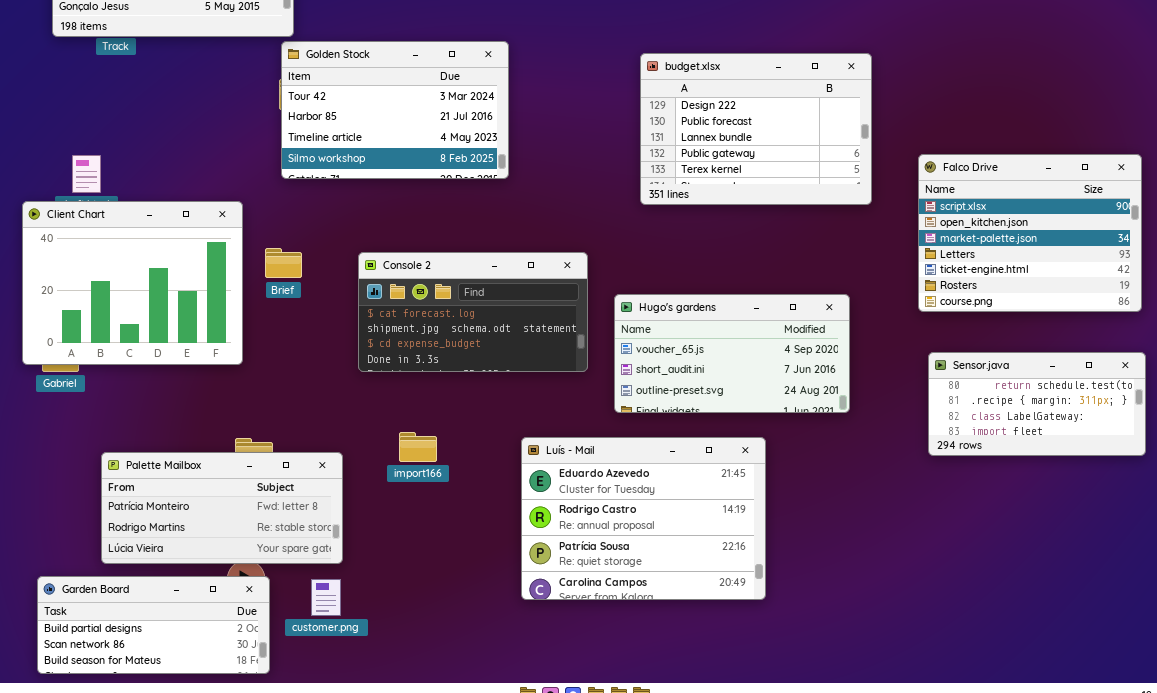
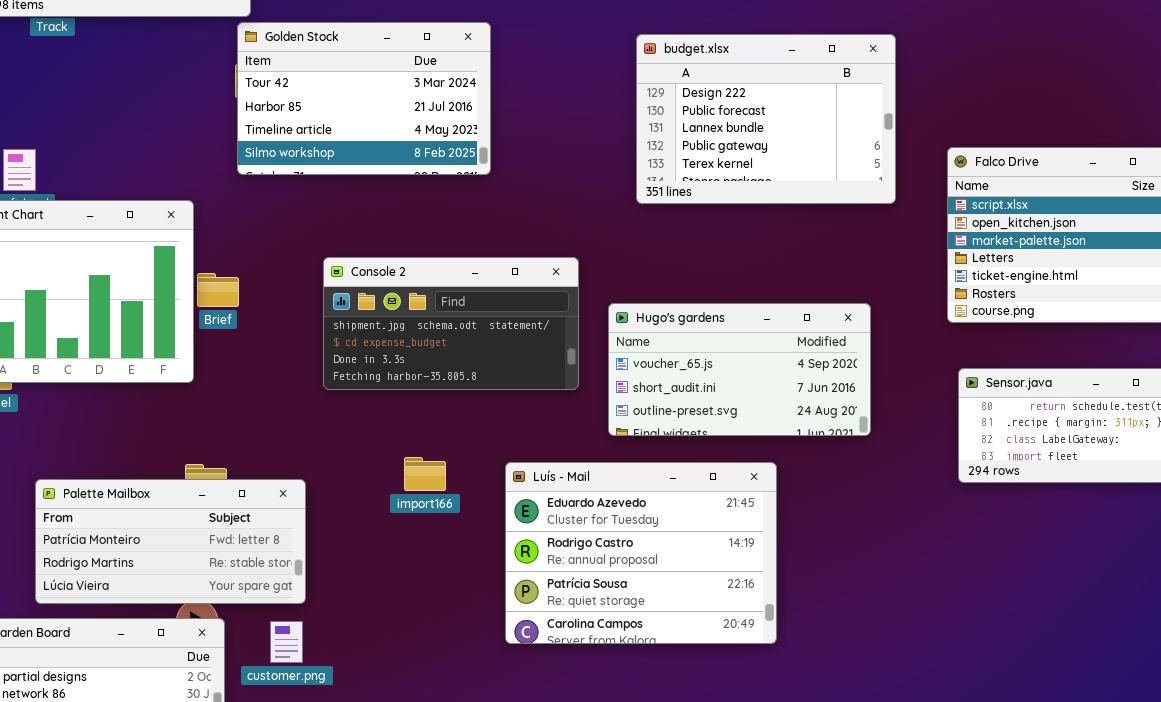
Brief: [265,248,302,278] -> [197,273,239,307], moved
Console 2: [358,252,588,372] -> [323,257,579,390], scrolled down 1 row
import166: [399,432,437,462] -> [404,457,446,491], moved

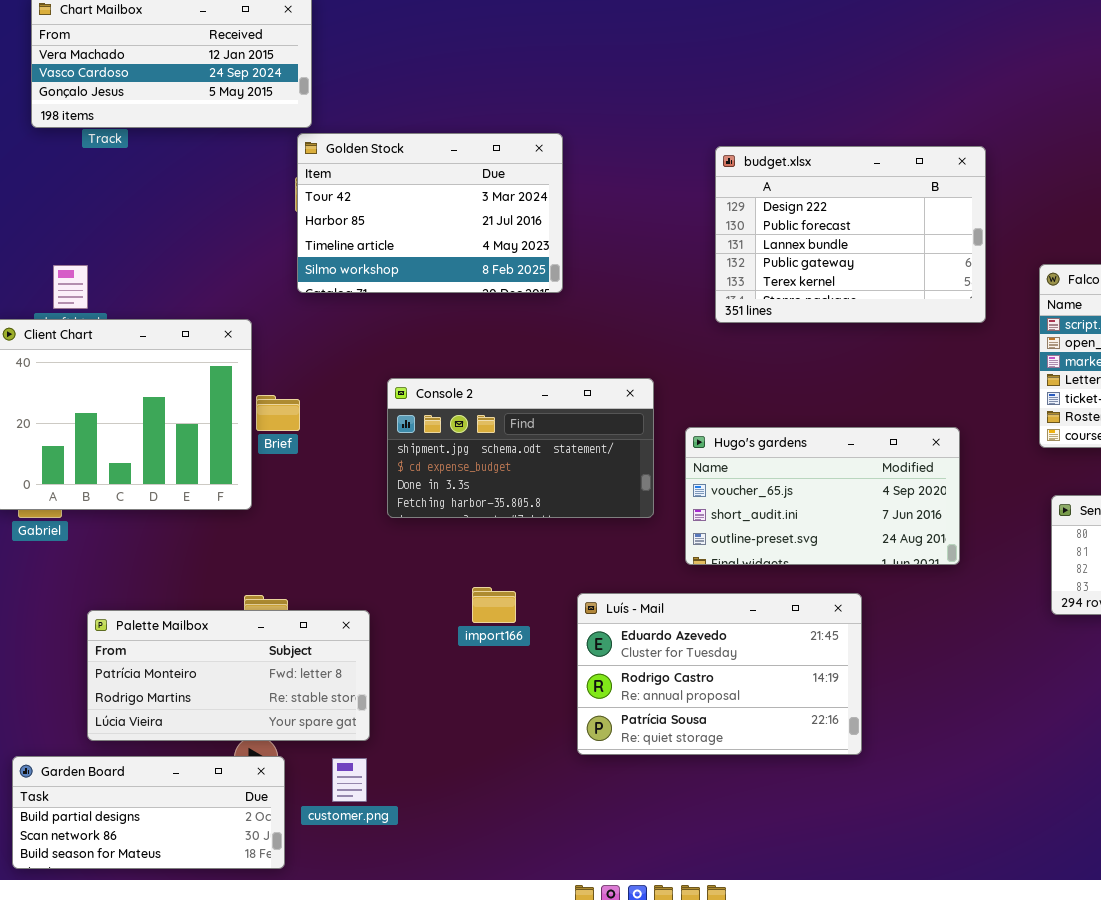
Luís - Mail: [505,462,777,644] -> [577,593,862,755], resized

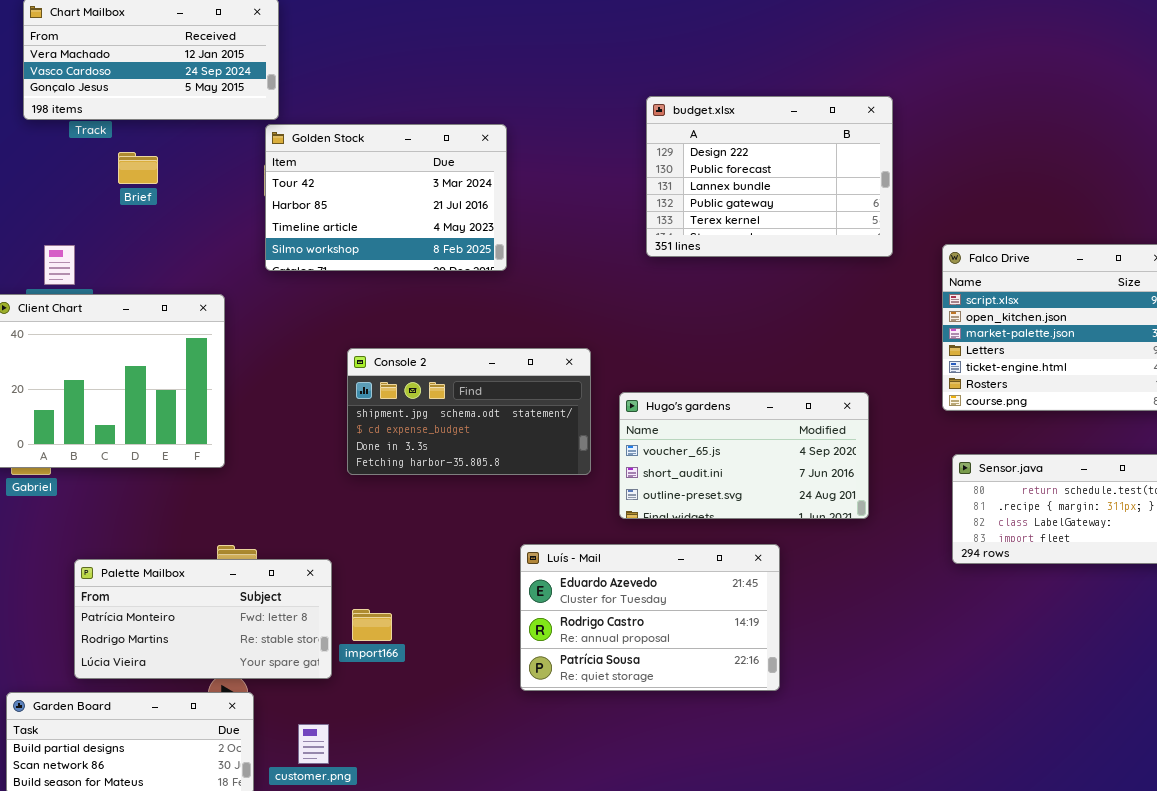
budget.xlsx: [715,146,986,323] -> [646,96,893,257], moved
Brief: [256,395,300,431] -> [118,152,158,184], moved
import166: [472,587,516,623] -> [352,609,392,641], moved
customer.png: [332,758,367,802] -> [298,724,329,764], moved

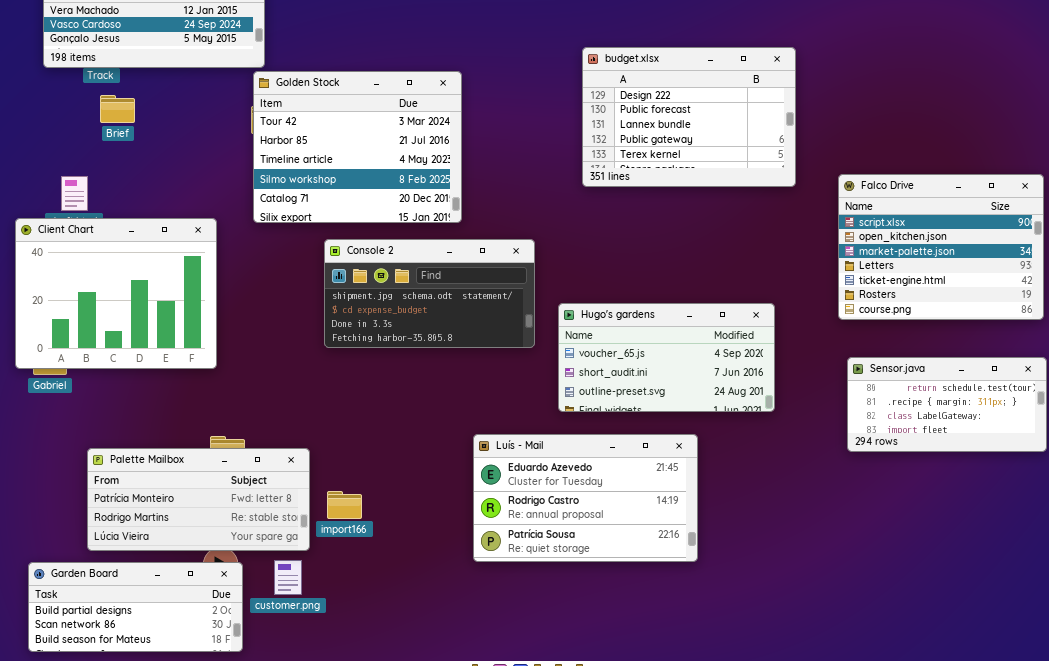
Golden Stock: [265,124,507,271] -> [253,71,462,223], resized
Brief: [118,152,158,184] -> [100,95,135,123], moved
Console 2: [347,348,591,475] -> [324,239,535,348], moved
customer.png: [298,724,329,764] -> [274,560,302,595], moved

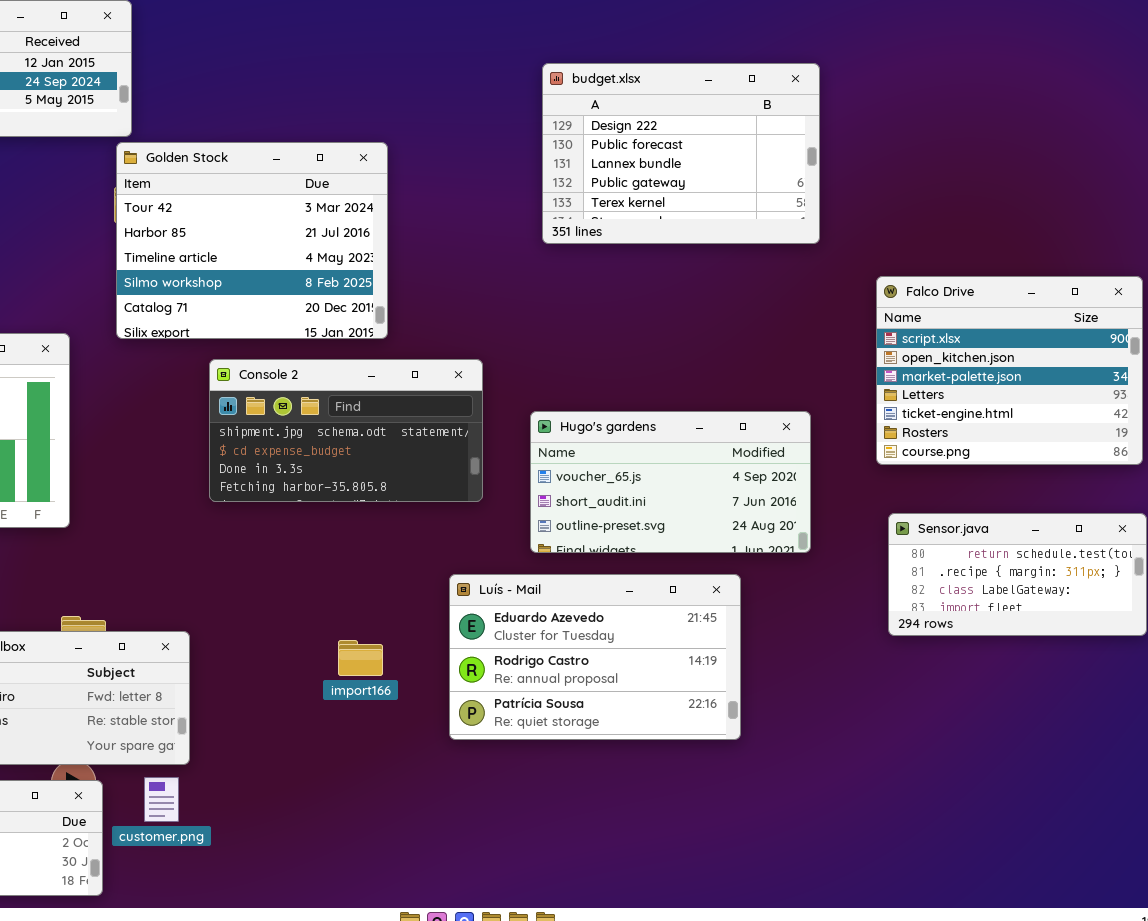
budget.xlsx: [582,47,796,187] -> [542,63,820,244], moved
Hugo's gardens: [558,303,775,412] -> [530,411,811,553], moved
Luís - Mail: [473,434,698,562] -> [449,574,741,740], moved
import166: [327,491,362,519] -> [338,640,383,676], moved

